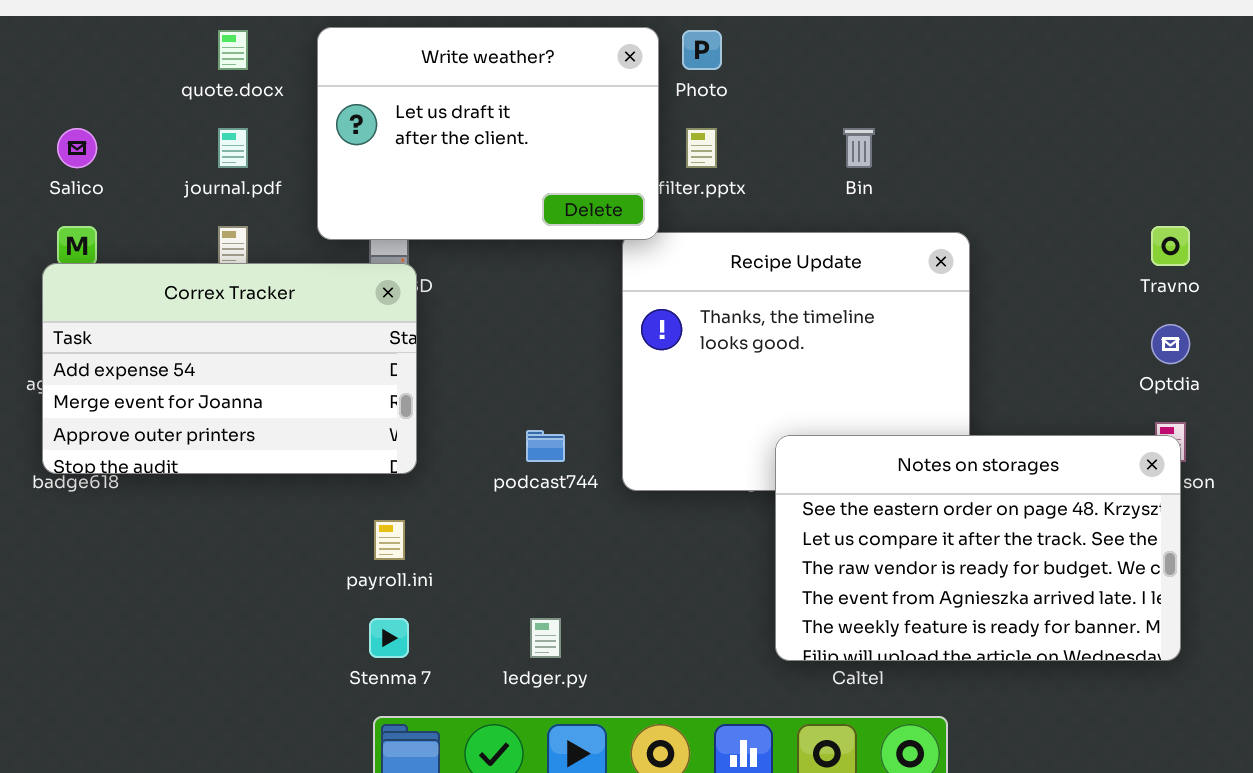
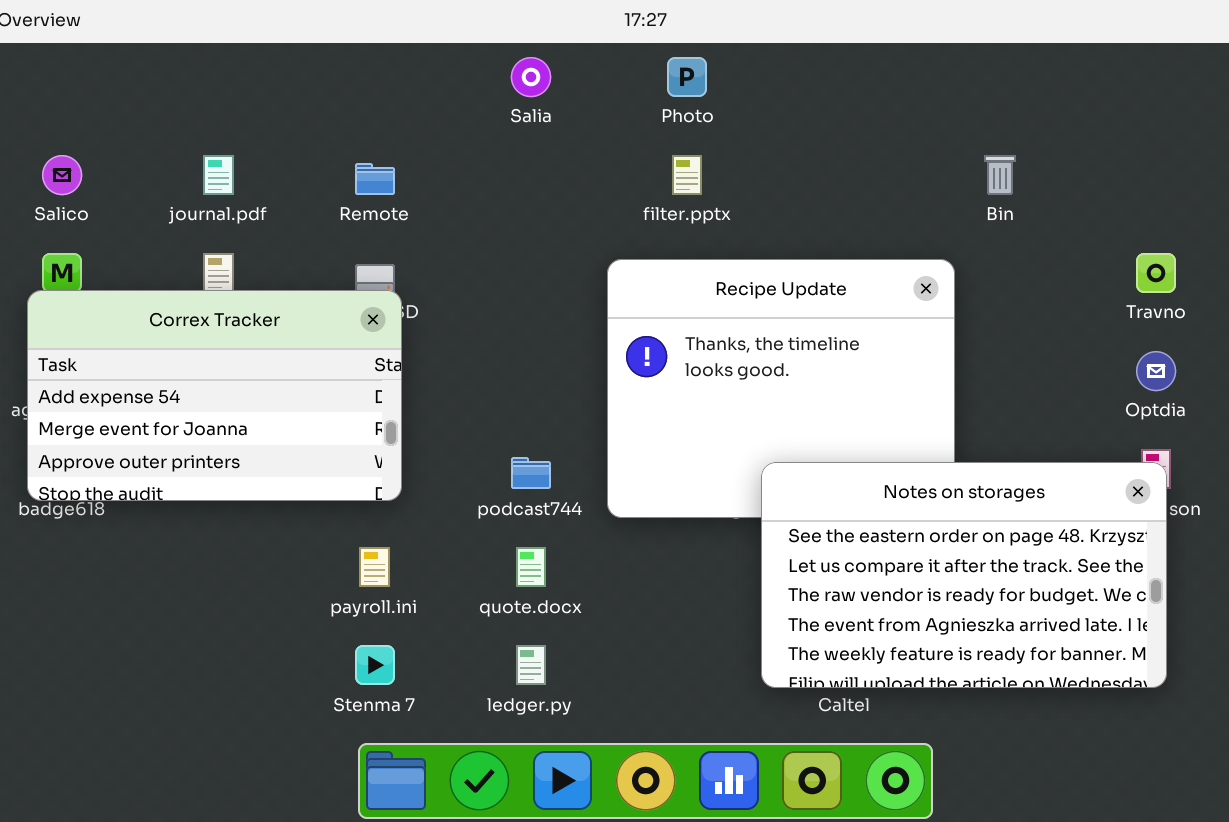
Write weather?: [317,27,659,240] -> none, closed
quote.docx: [218,30,248,70] -> [516,547,546,587], moved
Bin: [843,128,875,168] -> [984,155,1016,195], moved

